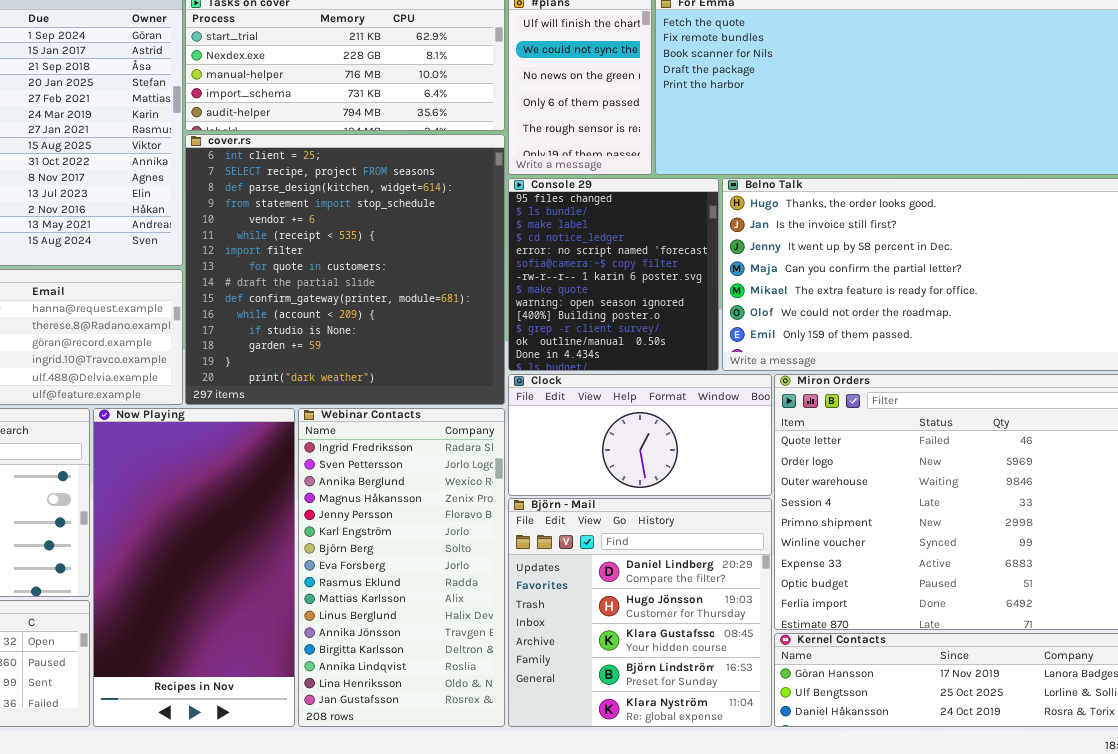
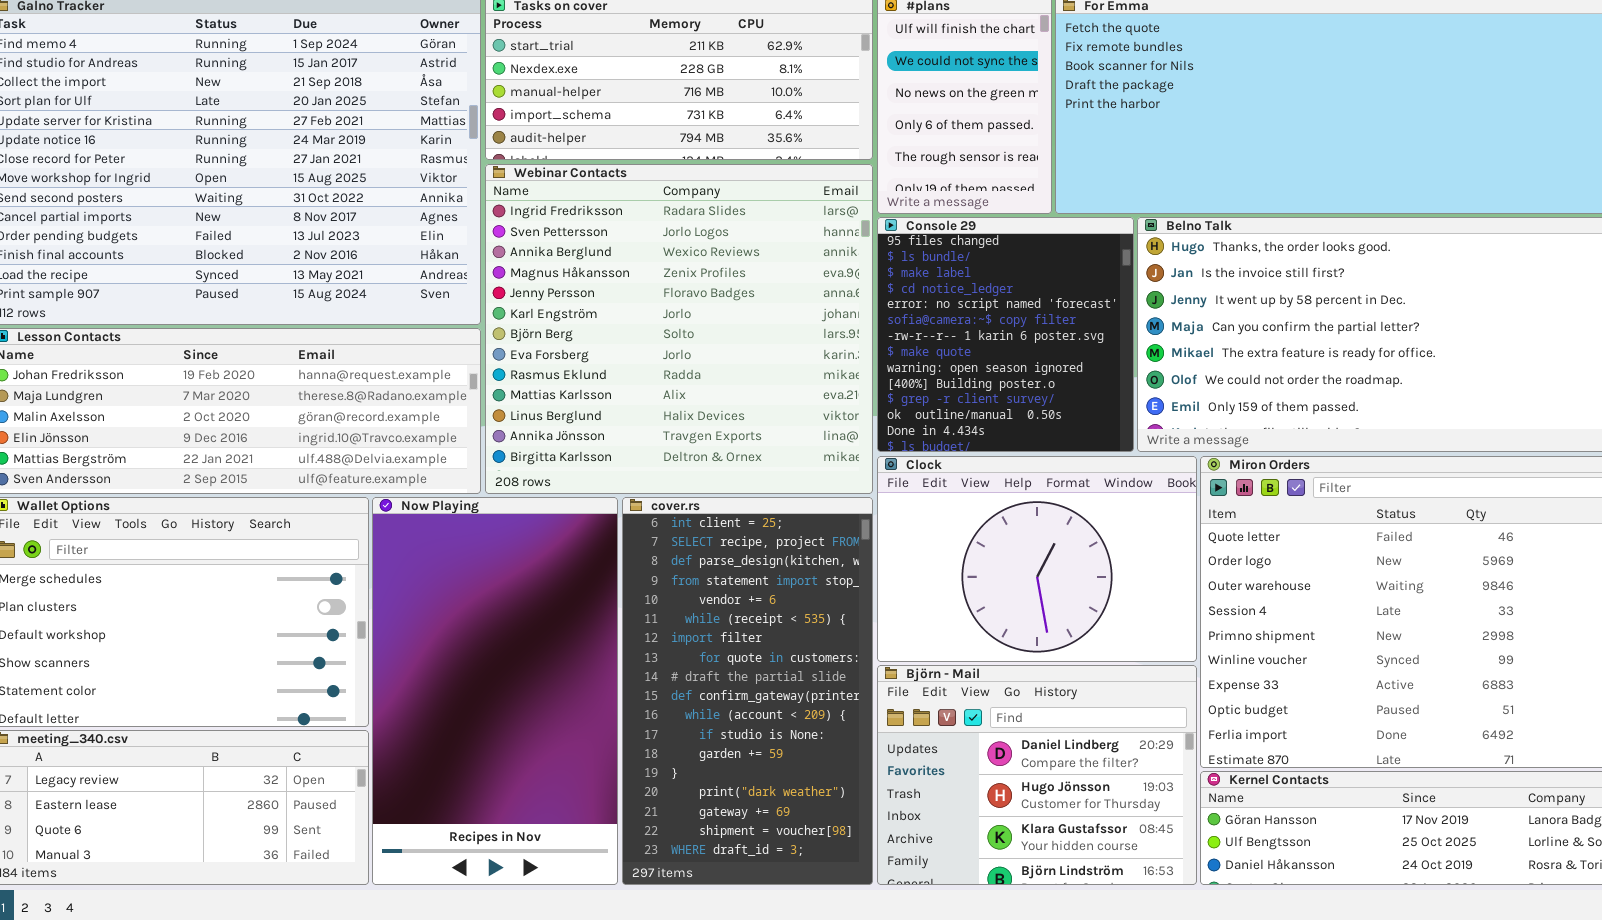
cover.rs: [185,134,505,405] -> [622,497,873,885], moved, resized
Clock: [508,374,772,496] -> [877,456,1197,662], resized
Webinar Contacts: [298,408,505,727] -> [485,164,873,494], moved, resized
Björn - Mail: [508,498,772,727] -> [877,665,1197,885], resized

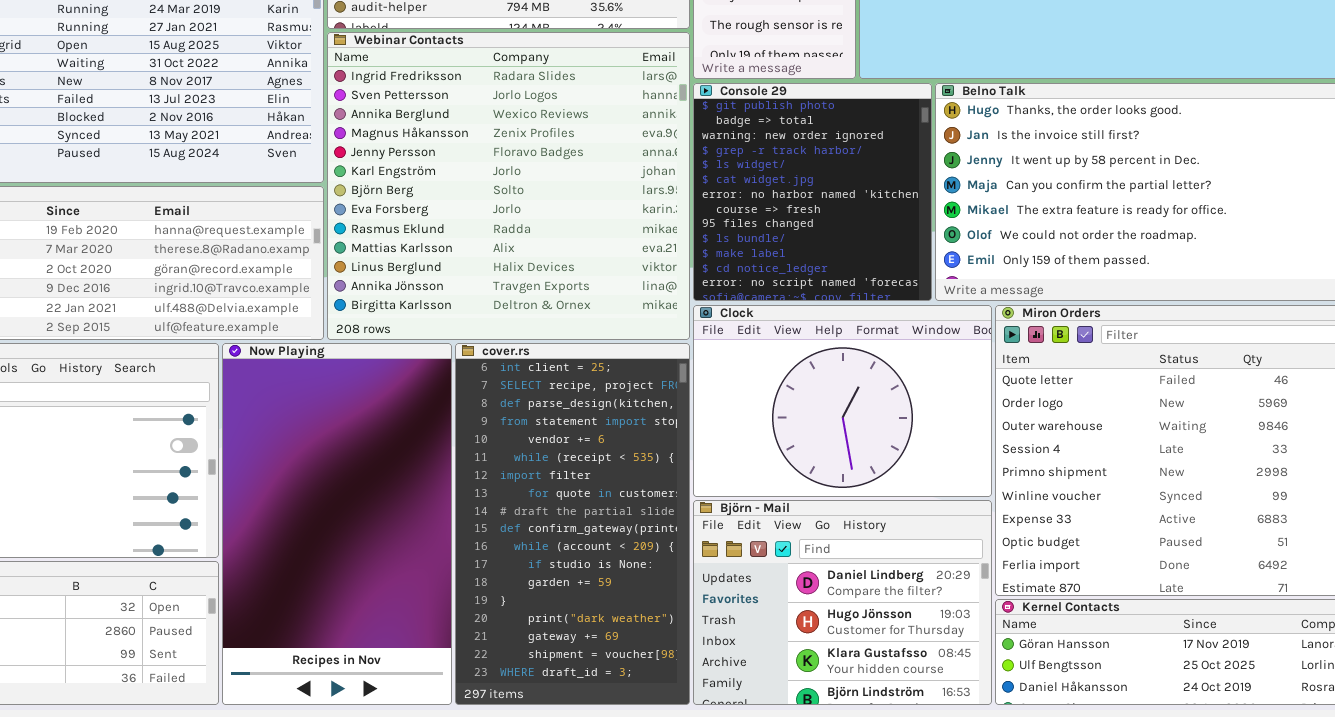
Console 29: [877,217,1134,452] -> [693,83,932,301], scrolled up 8 rows

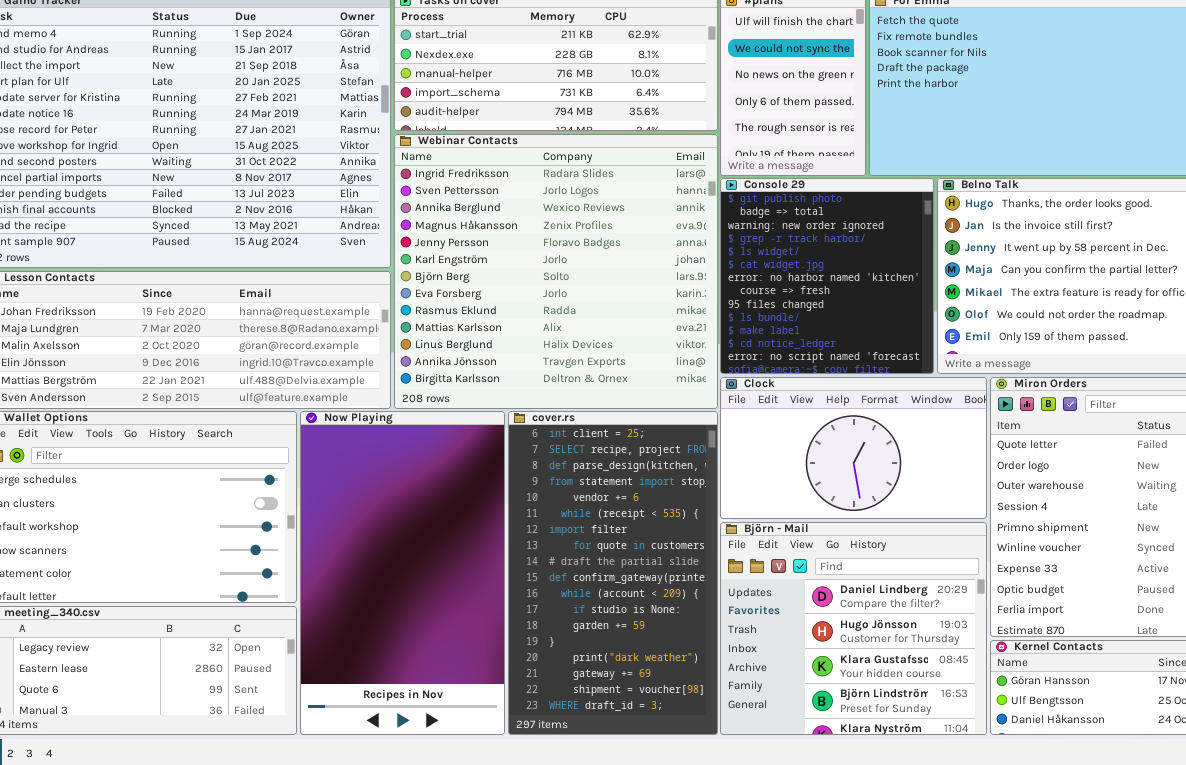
Clock: [693,305,992,497] -> [720,377,987,519], resized
Björn - Mail: [693,500,992,705] -> [720,522,987,735], resized

